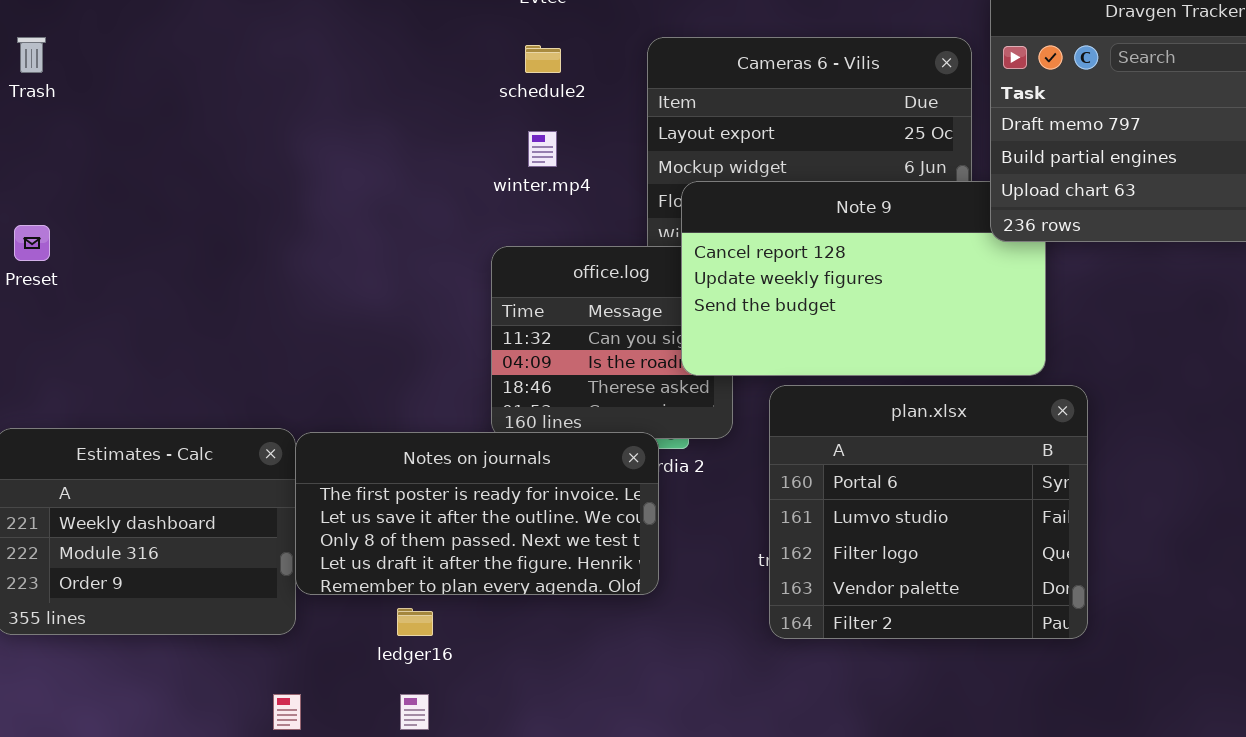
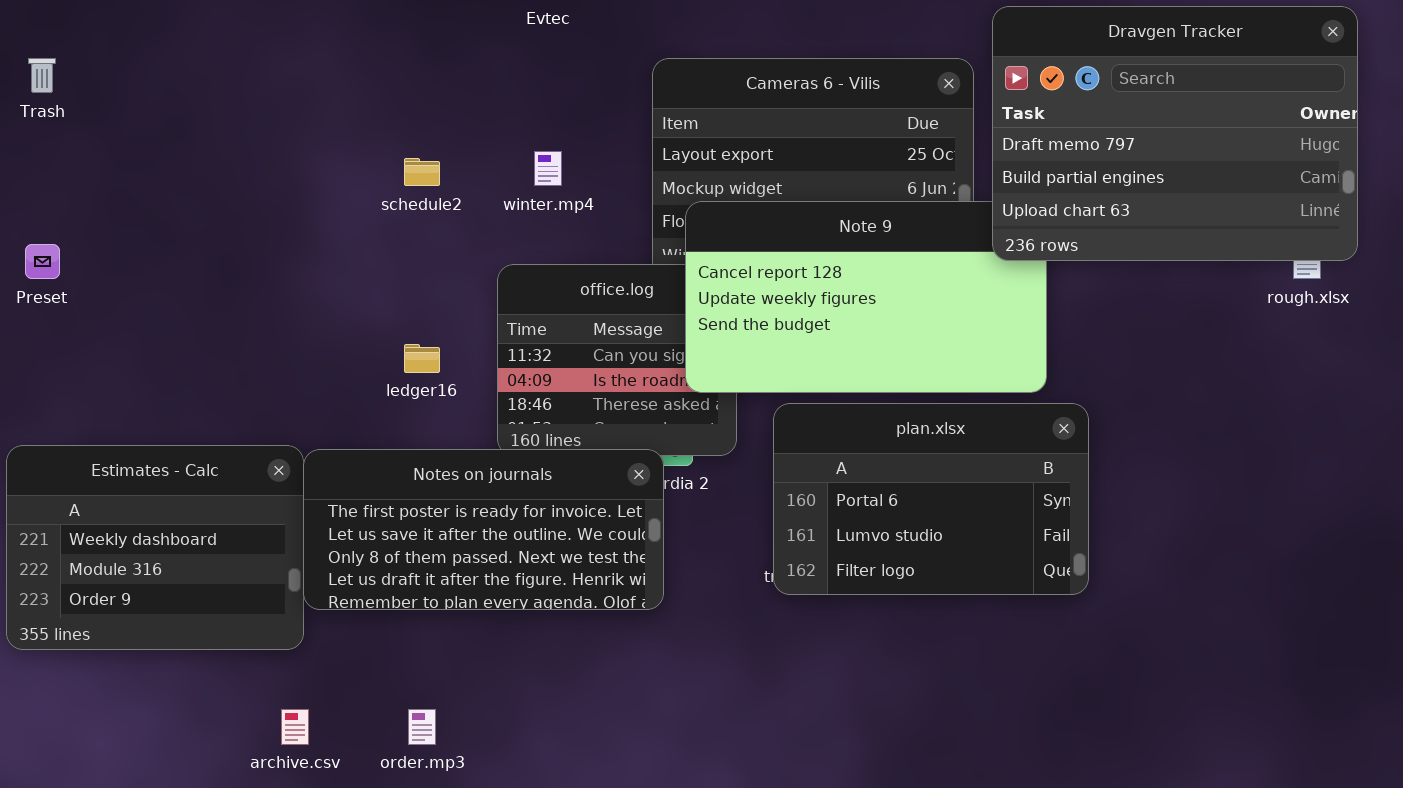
schedule2: [525,45,561,73] -> [404,158,440,186], moved
plan.xlsx: [769,385,1088,639] -> [773,403,1089,595], resized
ledger16: [397,608,433,636] -> [404,344,440,373], moved

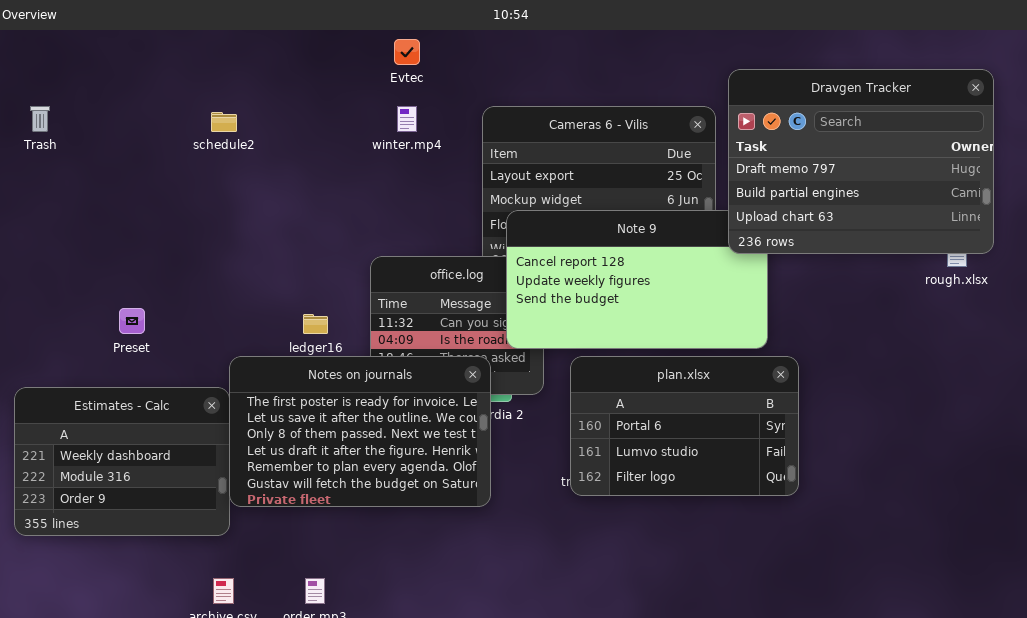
winter.mp4: [534,151,562,186] -> [397,106,417,132], moved
schedule2: [404,158,440,186] -> [211,112,237,132], moved
Preset: [25,244,60,279] -> [119,308,145,334], moved
Notes on journals: [303,449,664,610] -> [229,356,491,507], resized

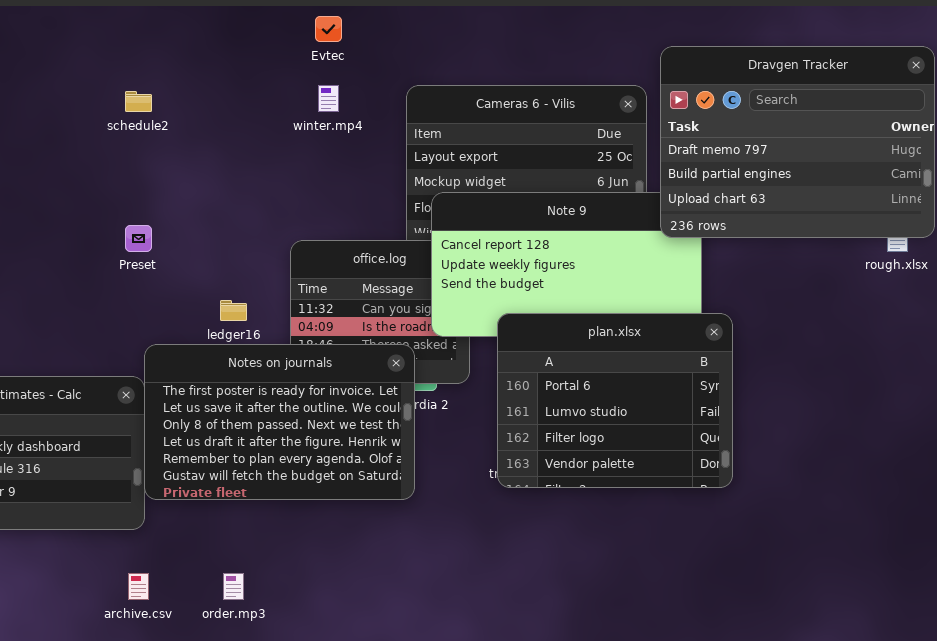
Preset: [119,308,145,334] -> [125,225,152,252], moved
plan.xlsx: [570,356,799,496] -> [497,313,733,488], resized

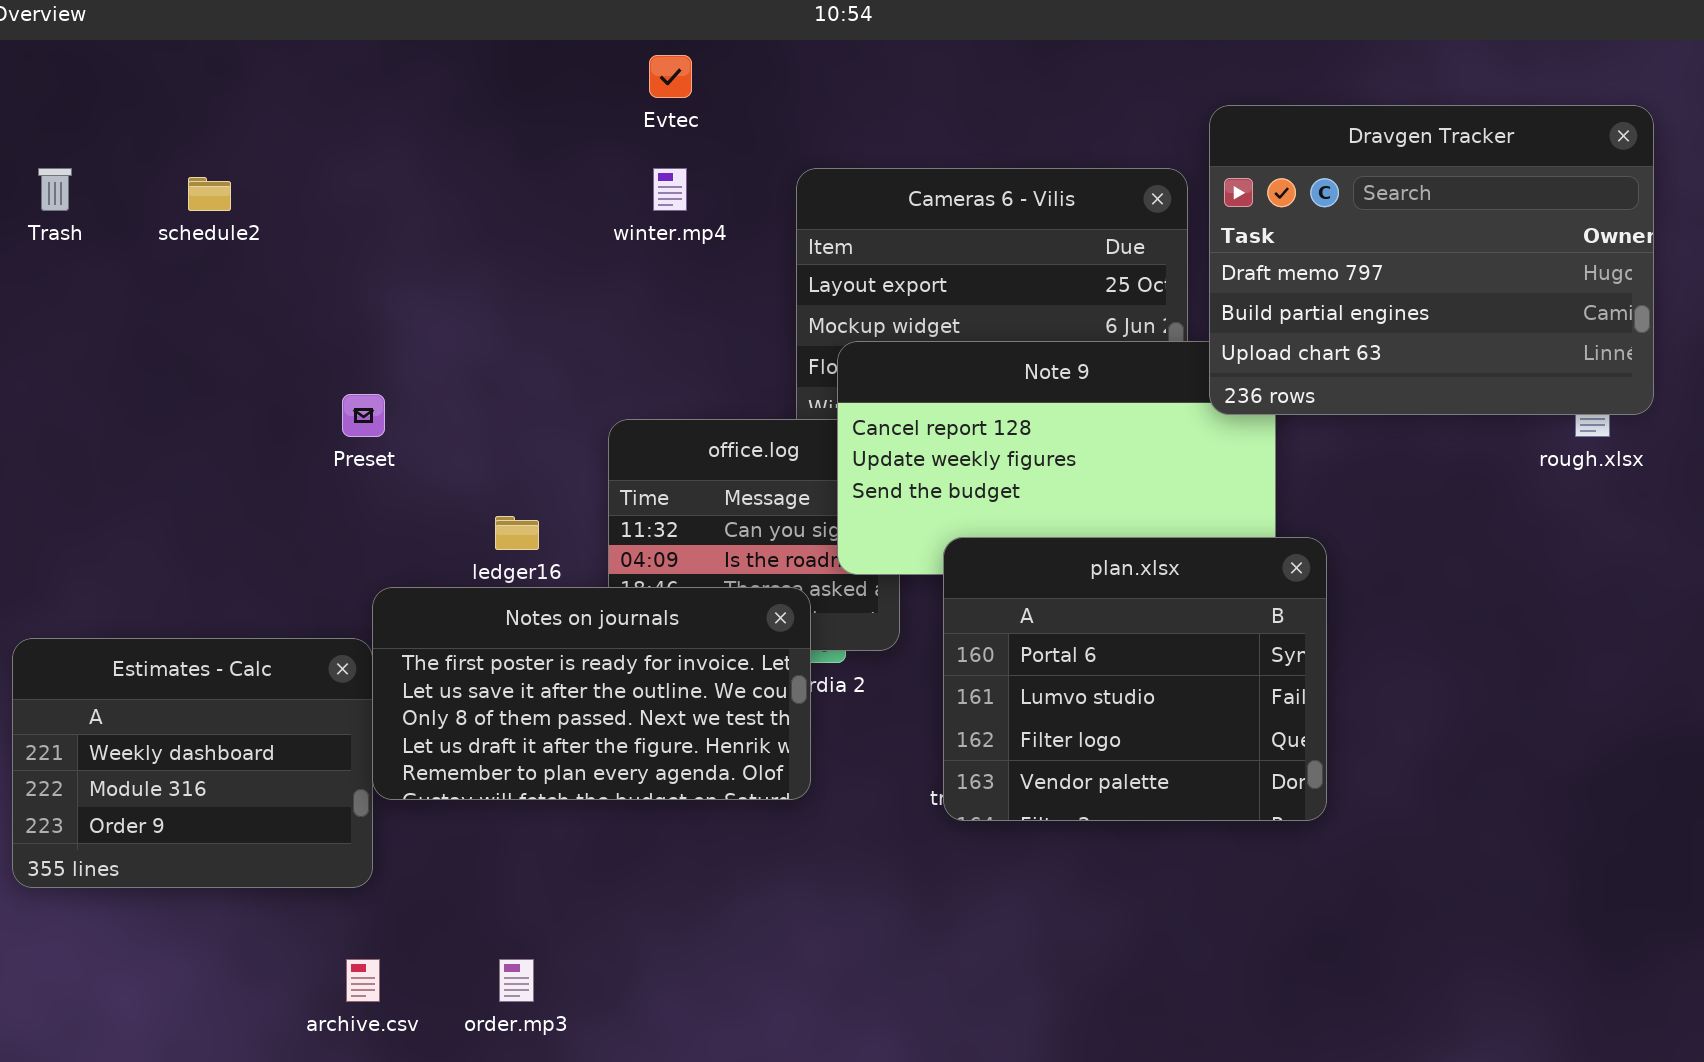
schedule2: [125,91,152,112] -> [188,177,231,211], moved
Notes on journals: [144,344,415,500] -> [372,587,811,800], resized

